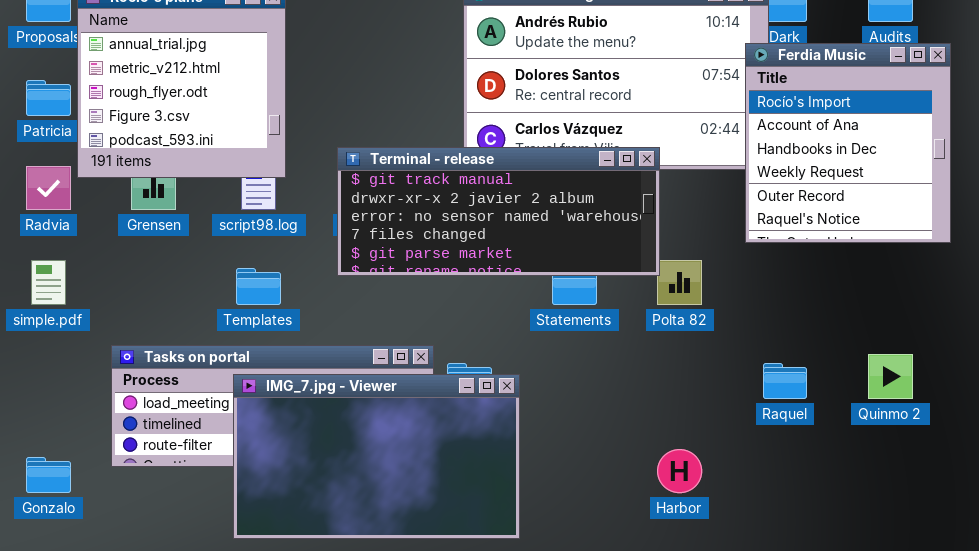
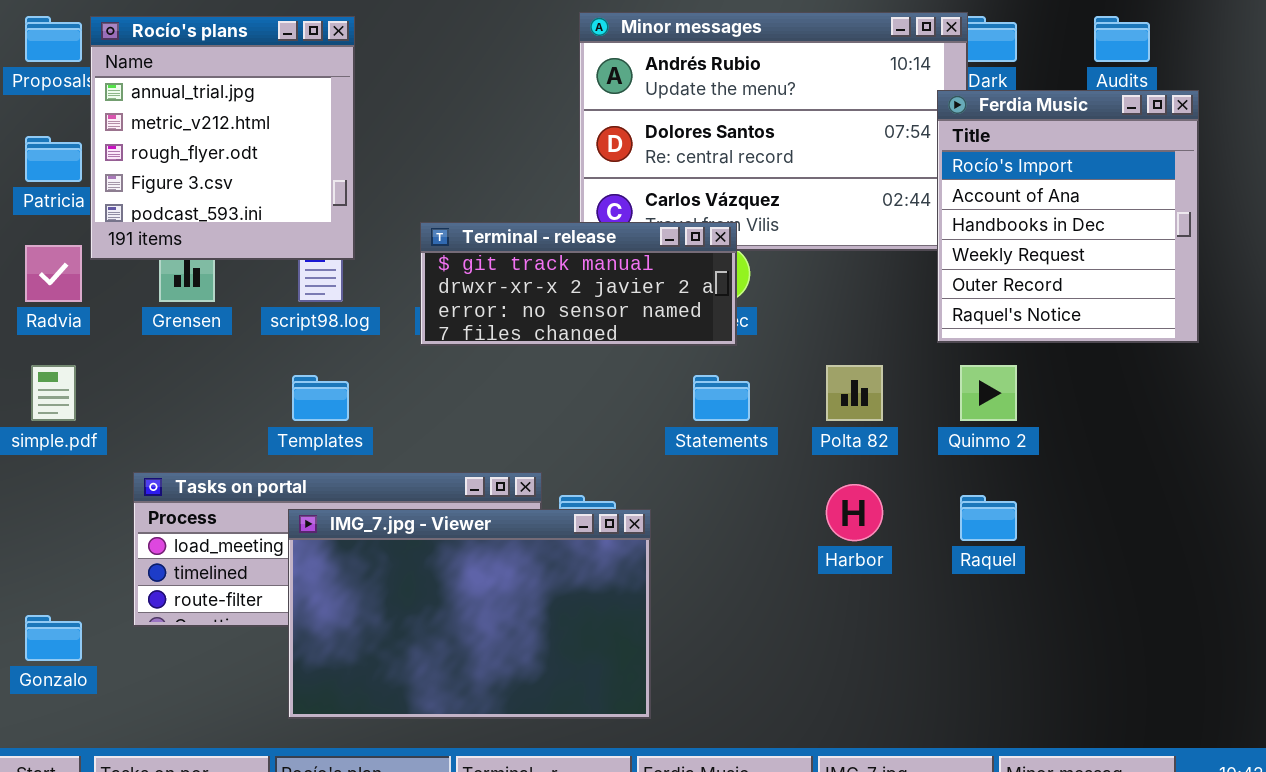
Terminal - release: [337,147,660,276] -> [420,222,737,346], resized
Quinmo 2: [868,354,913,399] -> [960,365,1017,421], moved
Harbor: [657,449,702,493] -> [826,484,883,541], moved

